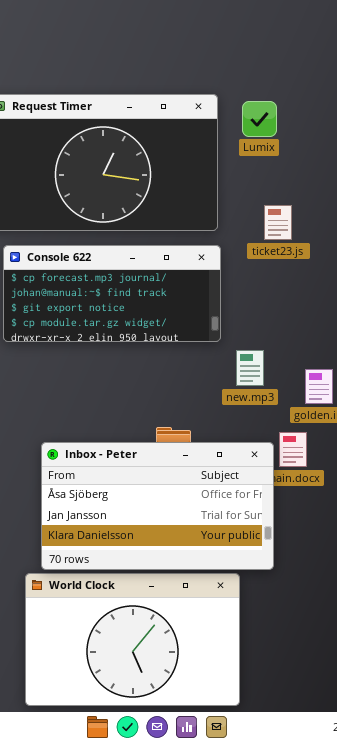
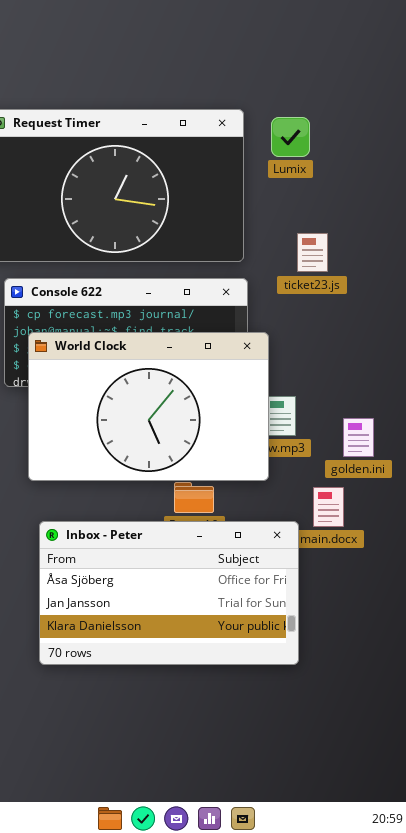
Inbox - Peter: [41,442,274,570] -> [39,521,299,665], moved
World Clock: [25,573,240,706] -> [28,332,269,481], moved

